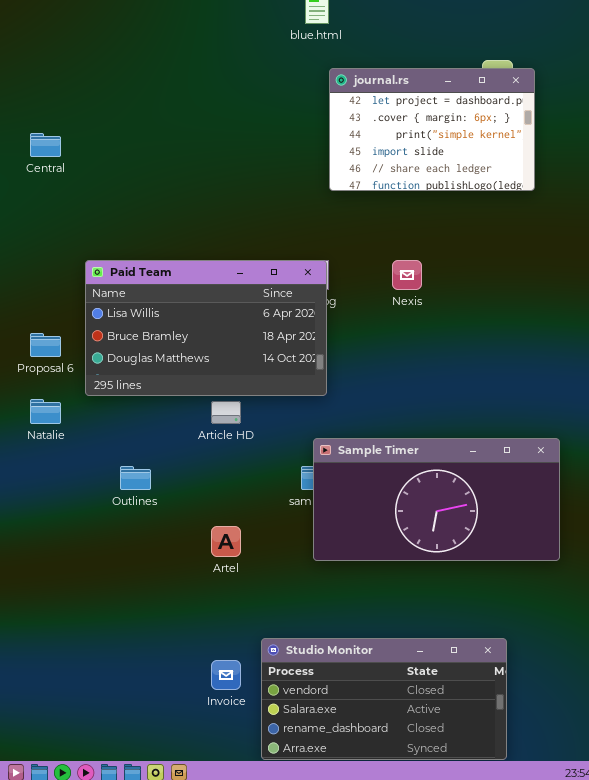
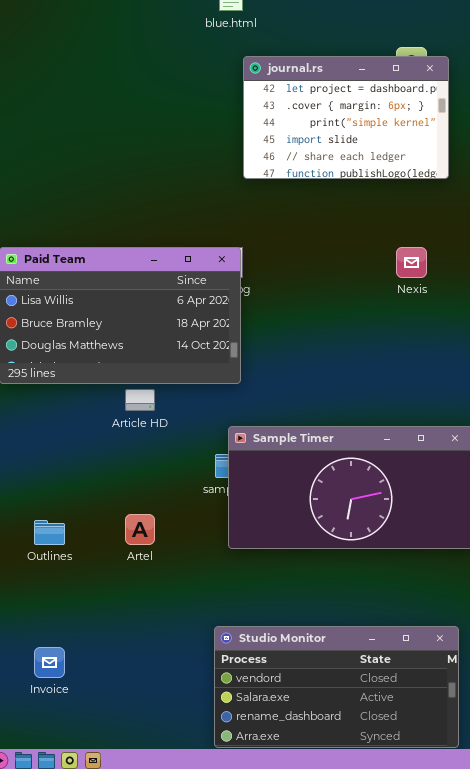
Nexis: [392,260,422,290] -> [396,247,427,278], moved
Outlines: [120,466,151,490] -> [34,520,65,545], moved
Studio Monitor: [261,638,507,760] -> [214,626,459,748], moved
Invoice: [211,660,241,690] -> [34,647,65,678], moved

